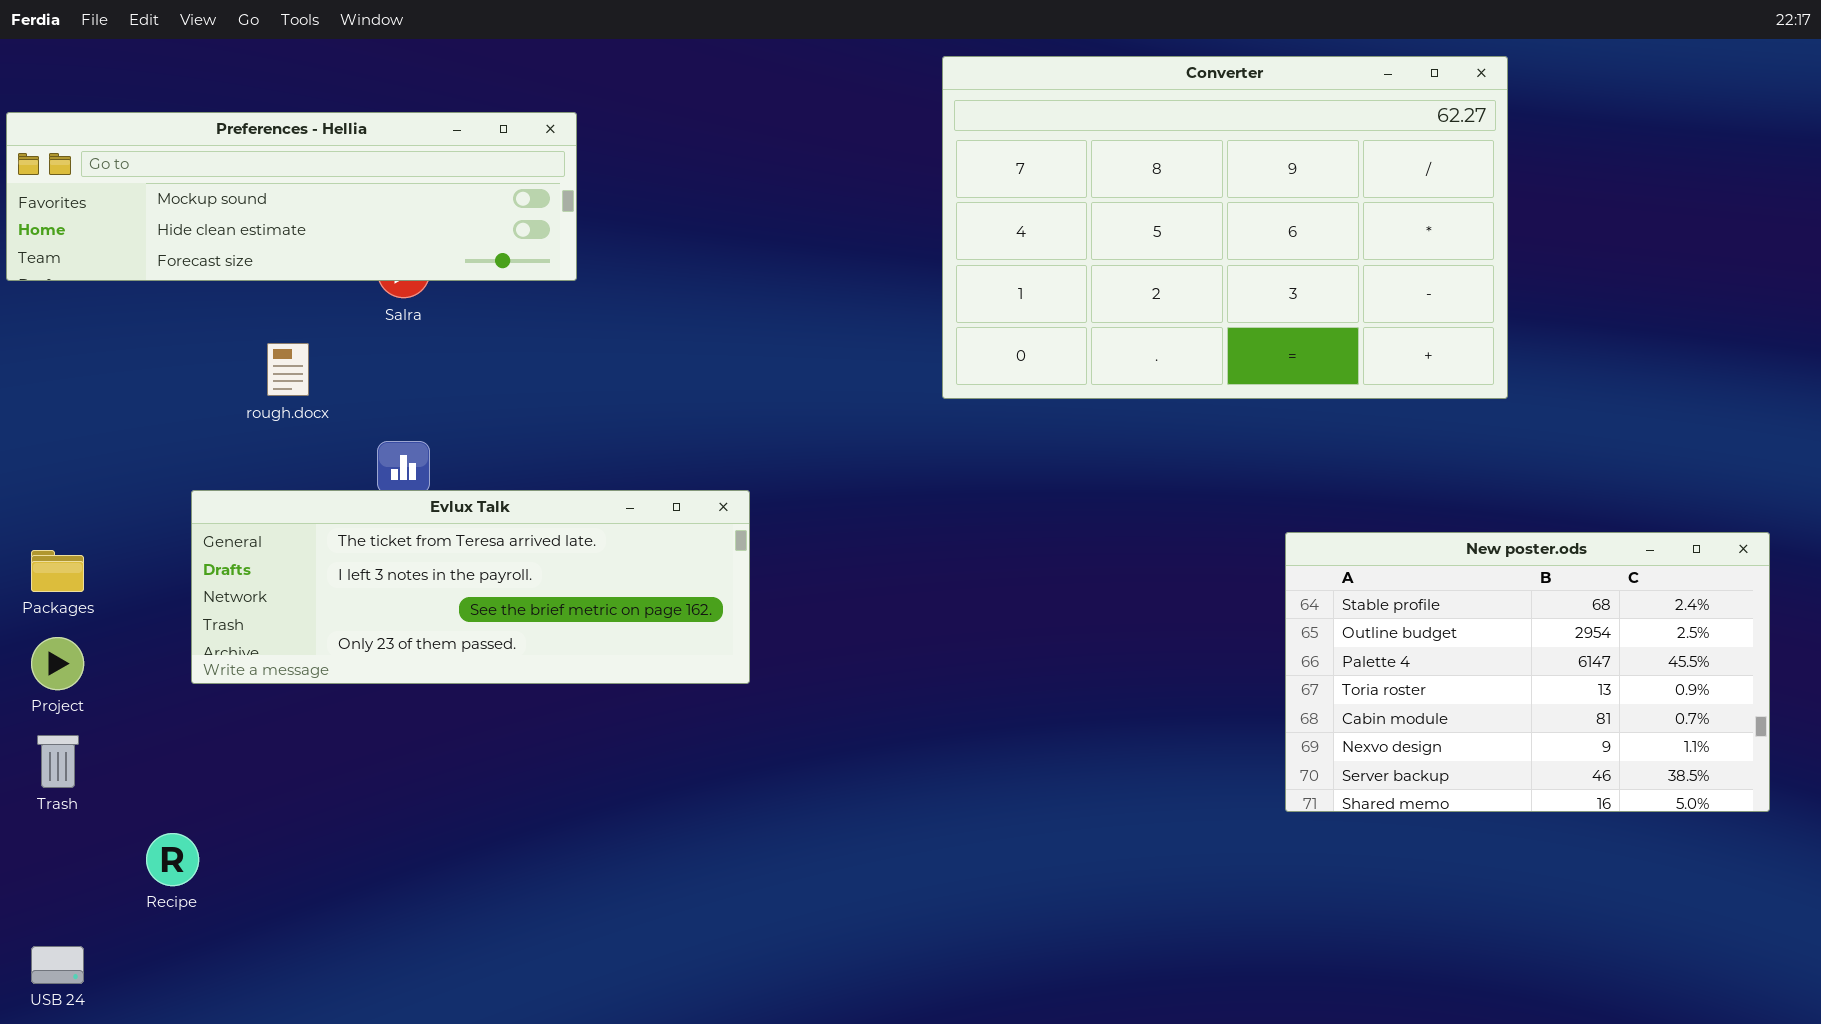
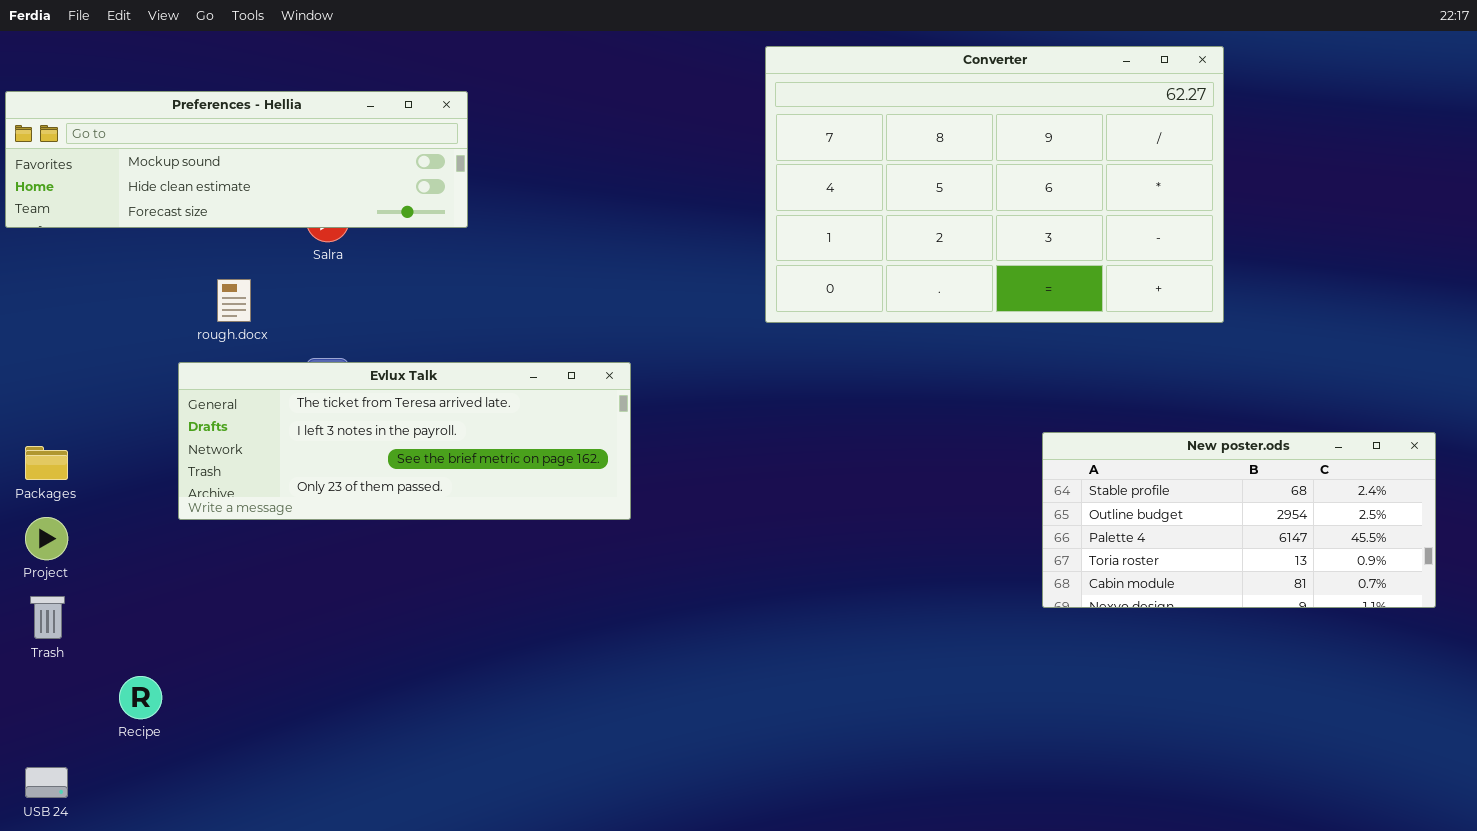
Evlux Talk: [191,490,750,684] -> [178,362,631,520], moved
New poster.ods: [1285,532,1770,812] -> [1042,432,1436,608], resized

